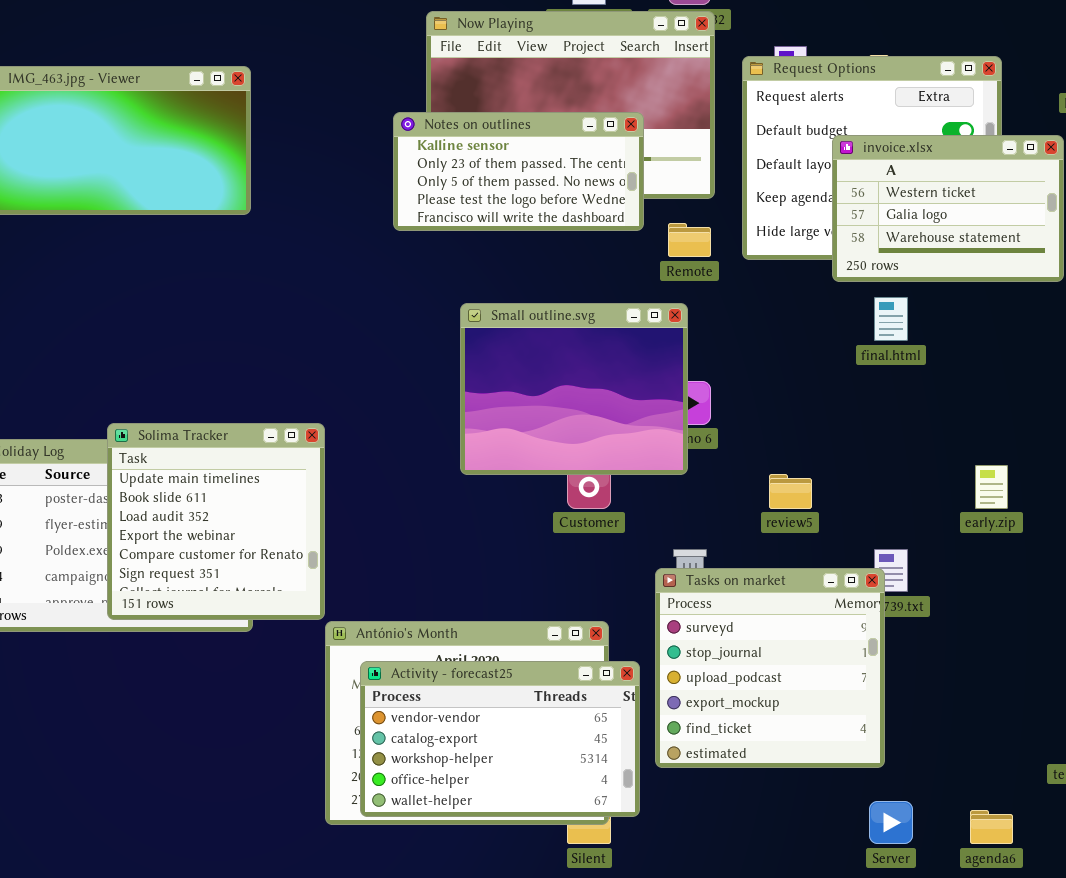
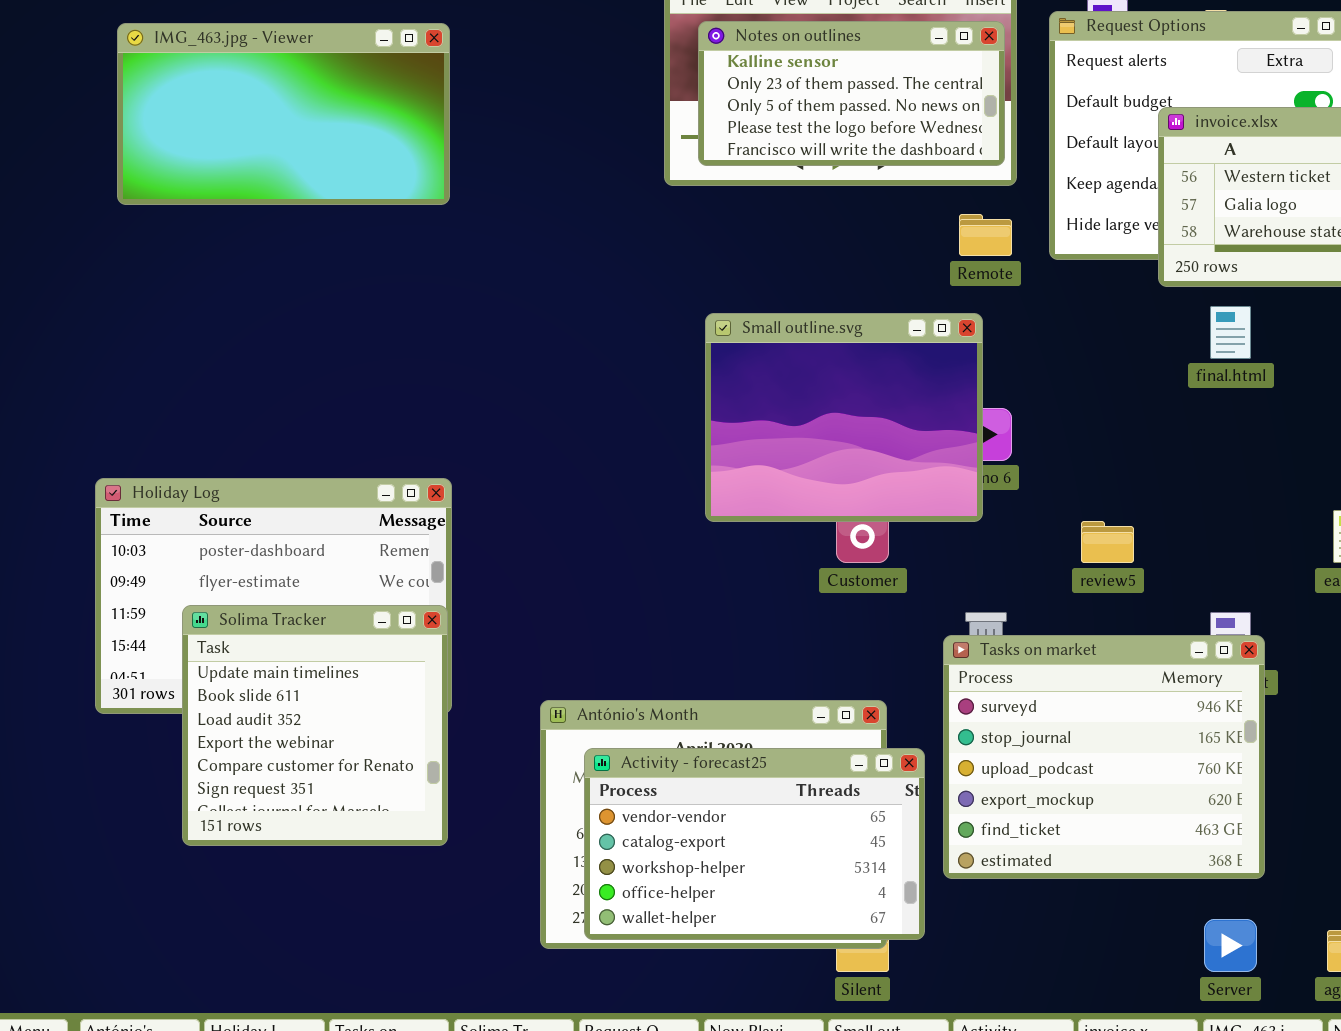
Notes on outlines: [393,112,644,231] -> [698,21,1005,166], moved
Solima Tracker: [107,423,325,620] -> [182,605,448,846], moved
Tasks on market: [655,568,885,768] -> [943,635,1265,879], resized

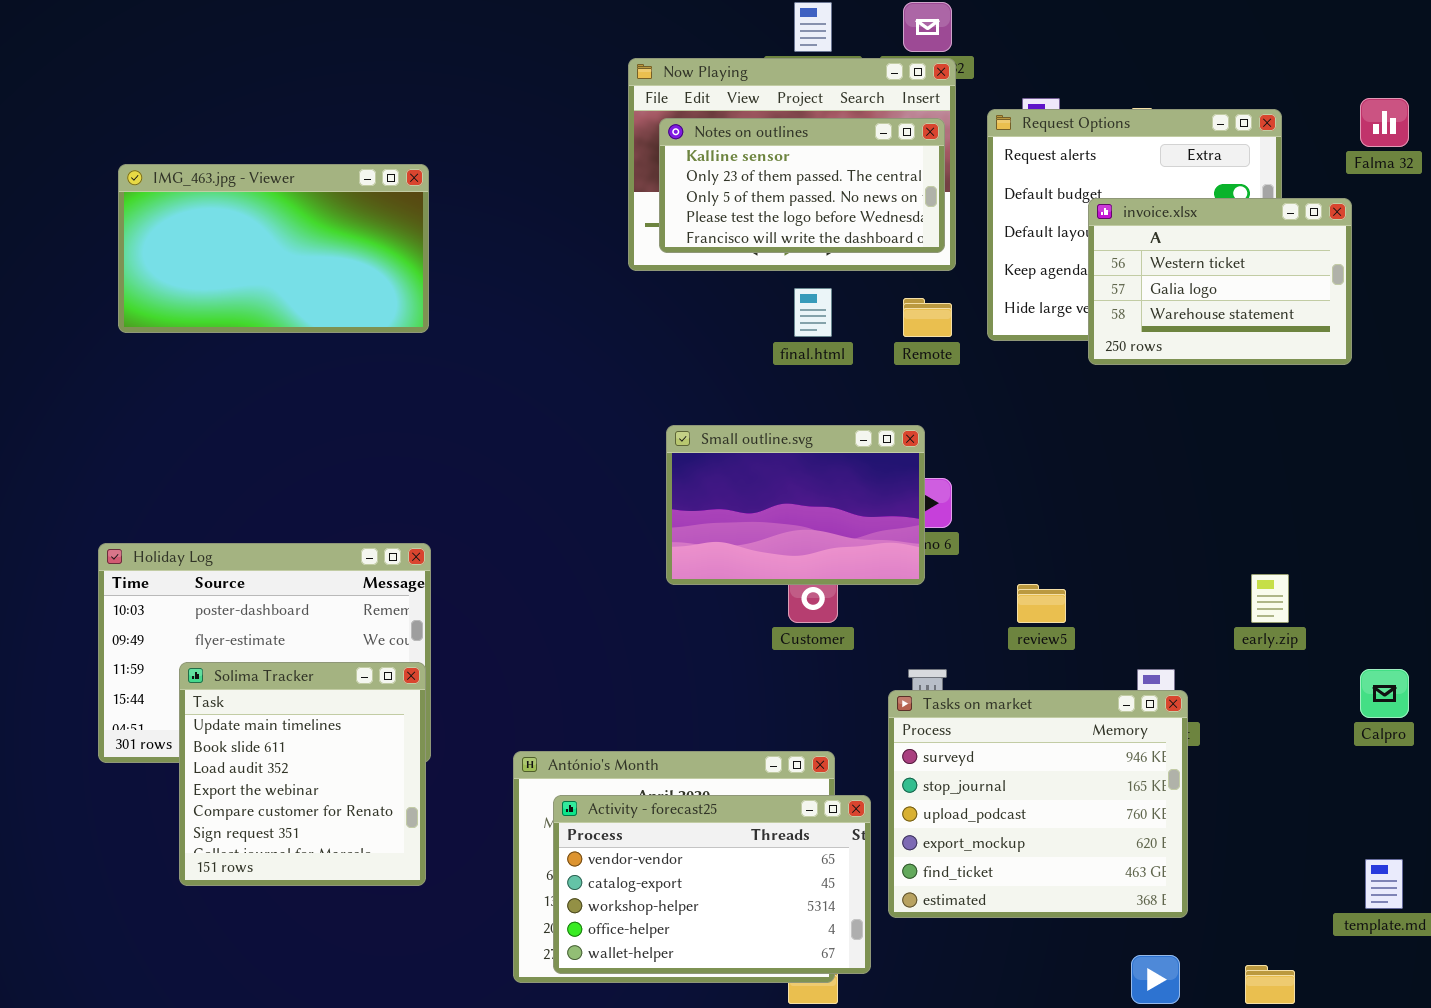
IMG_463.jpg - Viewer: [117,23,450,205] -> [118,164,429,333], moved
final.html: [1210,306,1251,359] -> [794,288,832,337], moved
Small outline.svg: [705,313,983,522] -> [666,425,925,585], resized

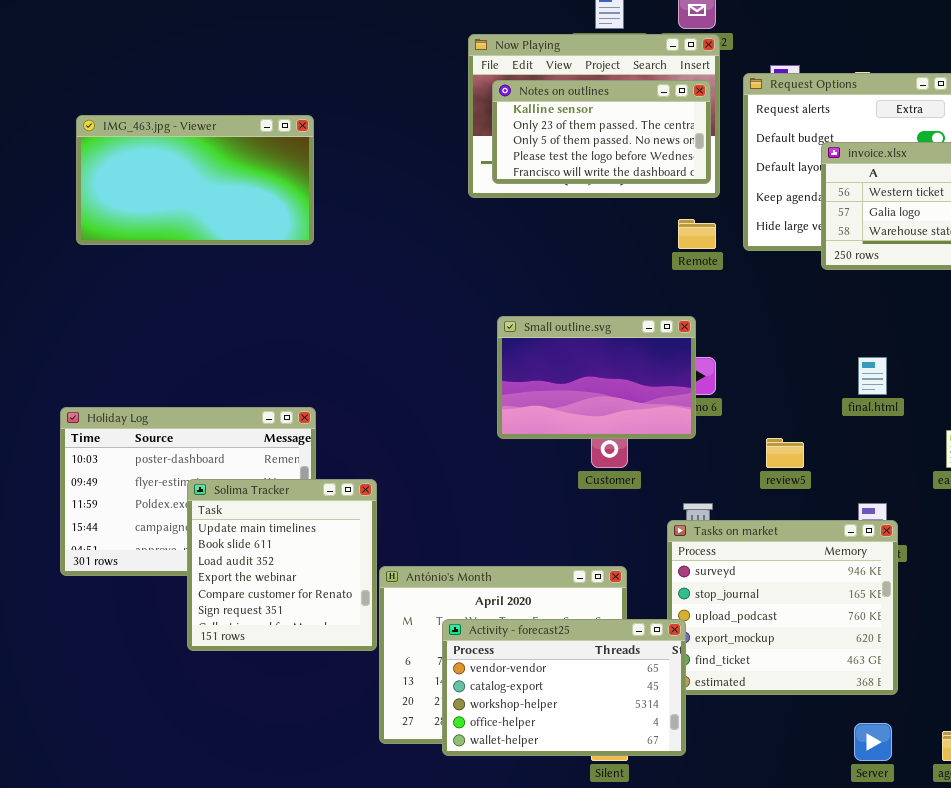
final.html: [794,288,832,337] -> [858,357,887,395], moved
Solima Tracker: [179,662,426,886] -> [187,479,377,651], moved
Activity - forecast25: [553,795,871,974] -> [442,619,686,756], moved

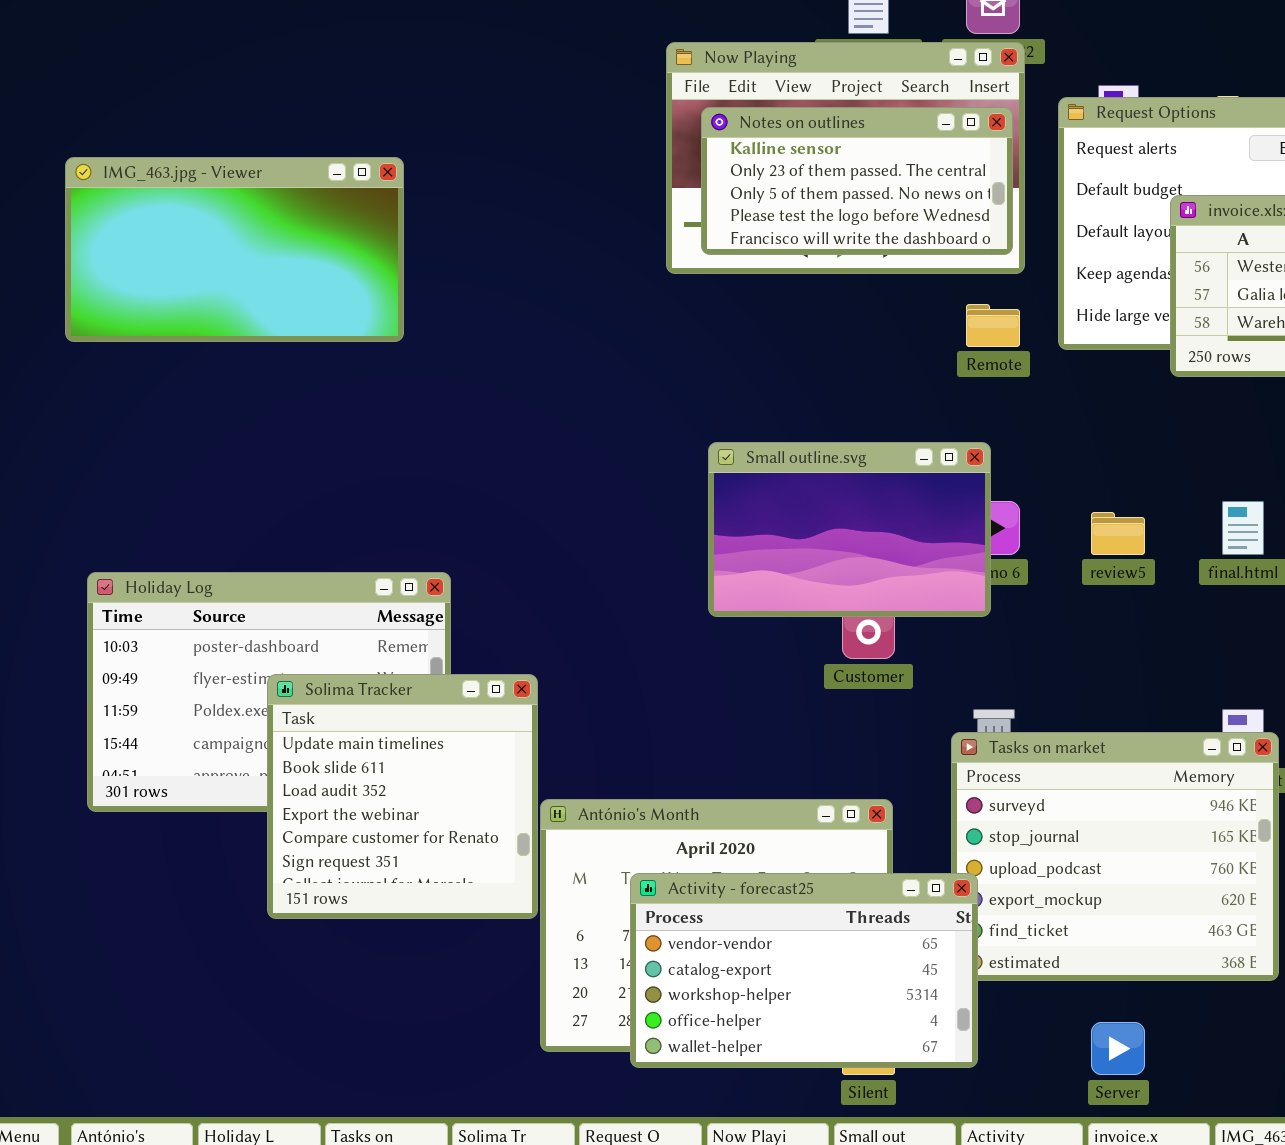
IMG_463.jpg - Viewer: [76,115,314,245] -> [65,157,404,342], moved
review5: [766,438,804,468] -> [1091,512,1145,555], moved
Server: [854,723,892,761] -> [1091,1022,1145,1075], moved

